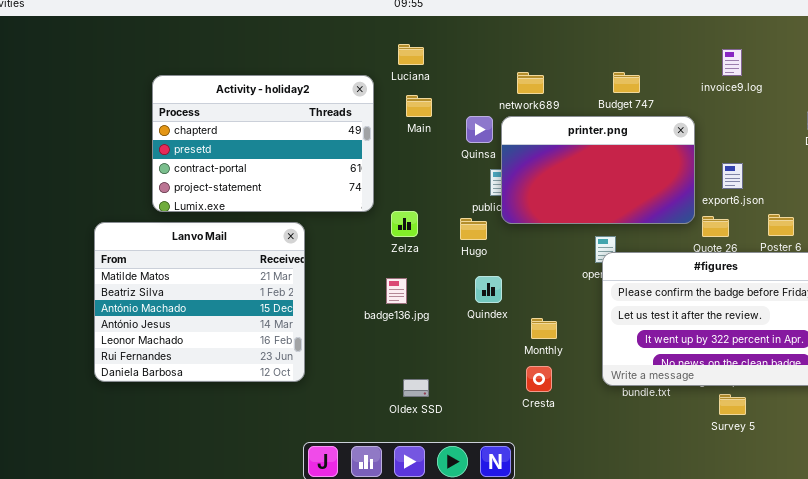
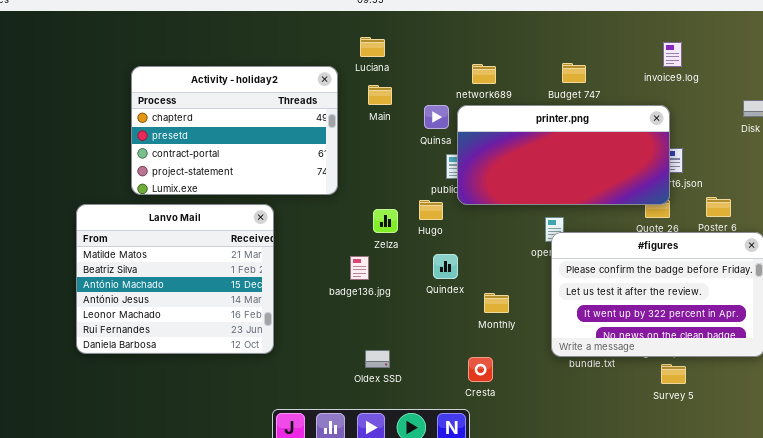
printer.png: [501,116,695,224] -> [457,105,670,205], resized
Zelza: [391,211,418,237] -> [373,209,398,233], moved
Cresta: [526,366,552,392] -> [468,357,493,382], moved

